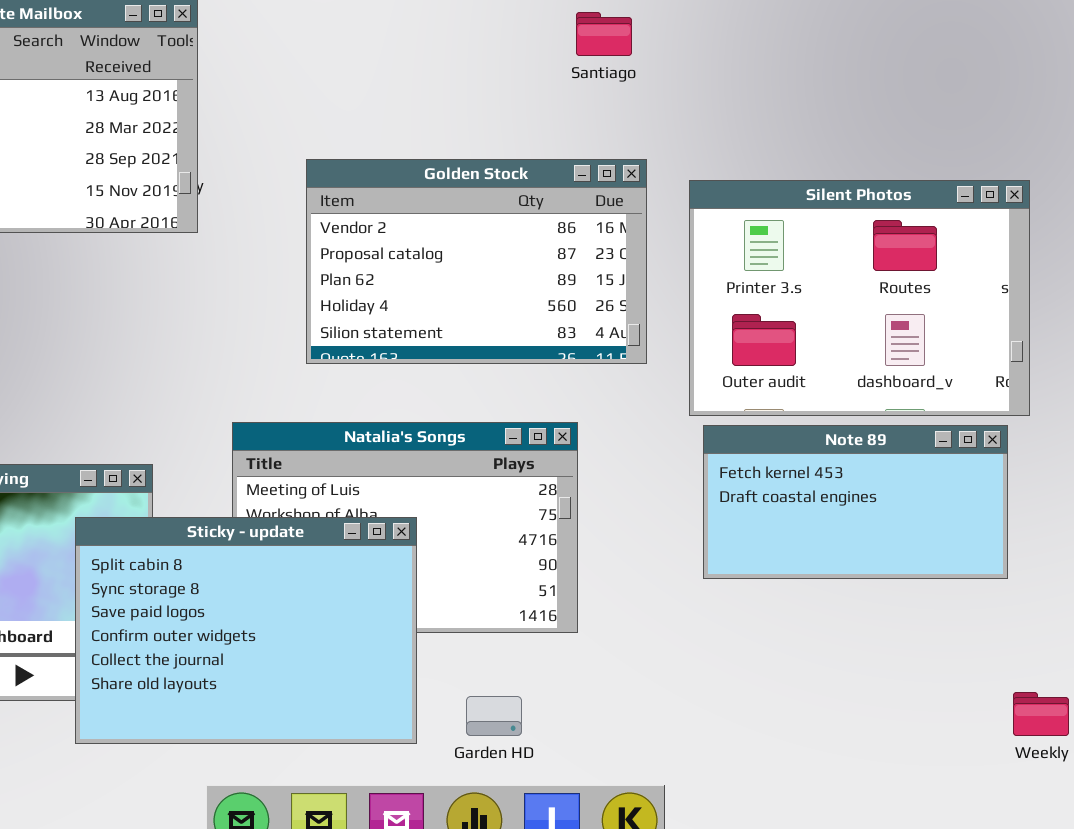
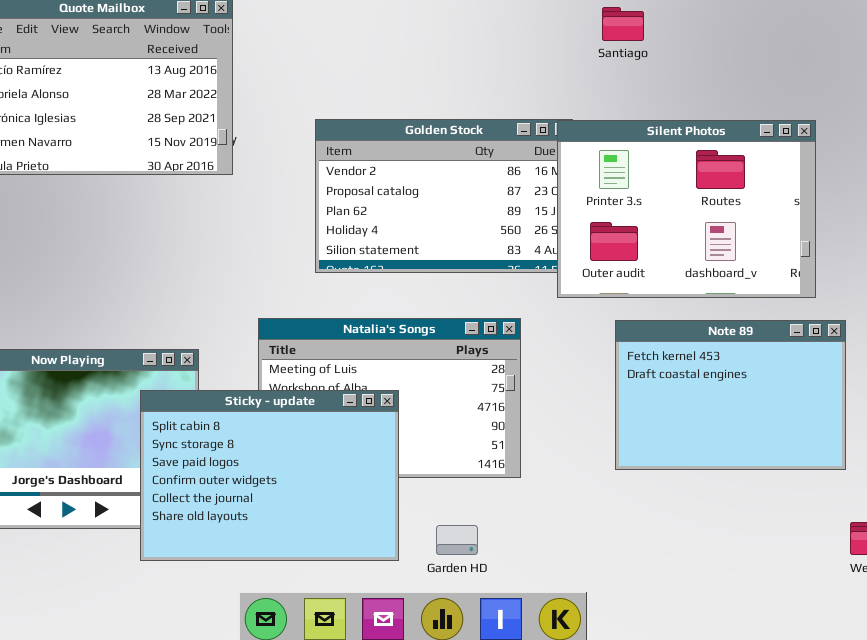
Santiago: [576,12,632,56] -> [602,7,644,41], moved
Silent Photos: [689,180,1030,416] -> [557,120,816,298], moved
Note 89: [703,425,1008,579] -> [615,320,846,470], resized

